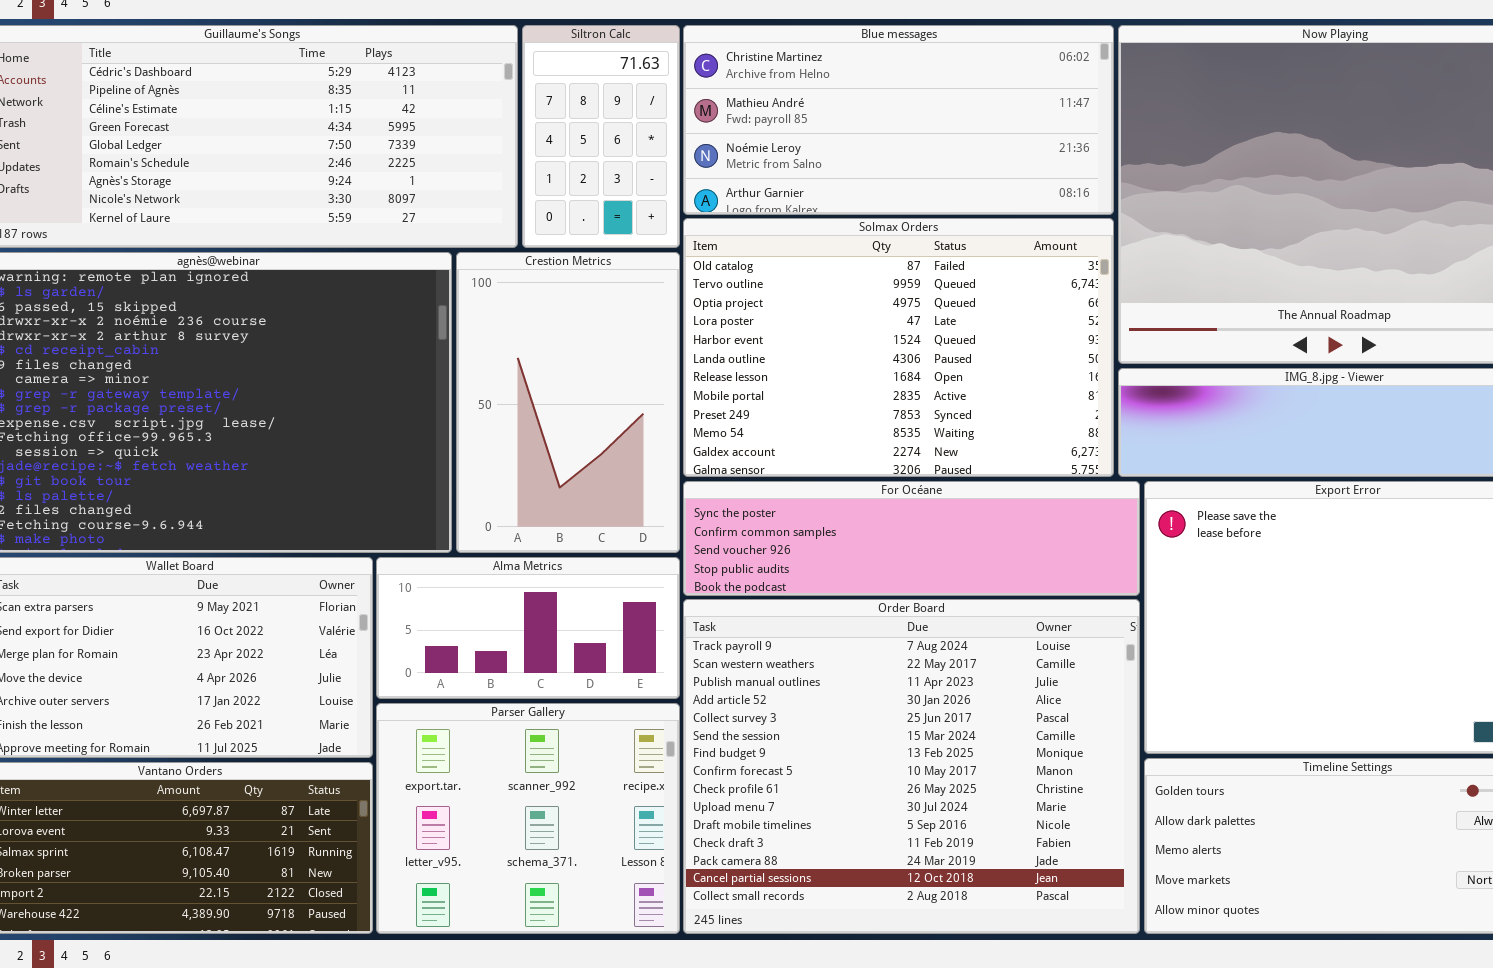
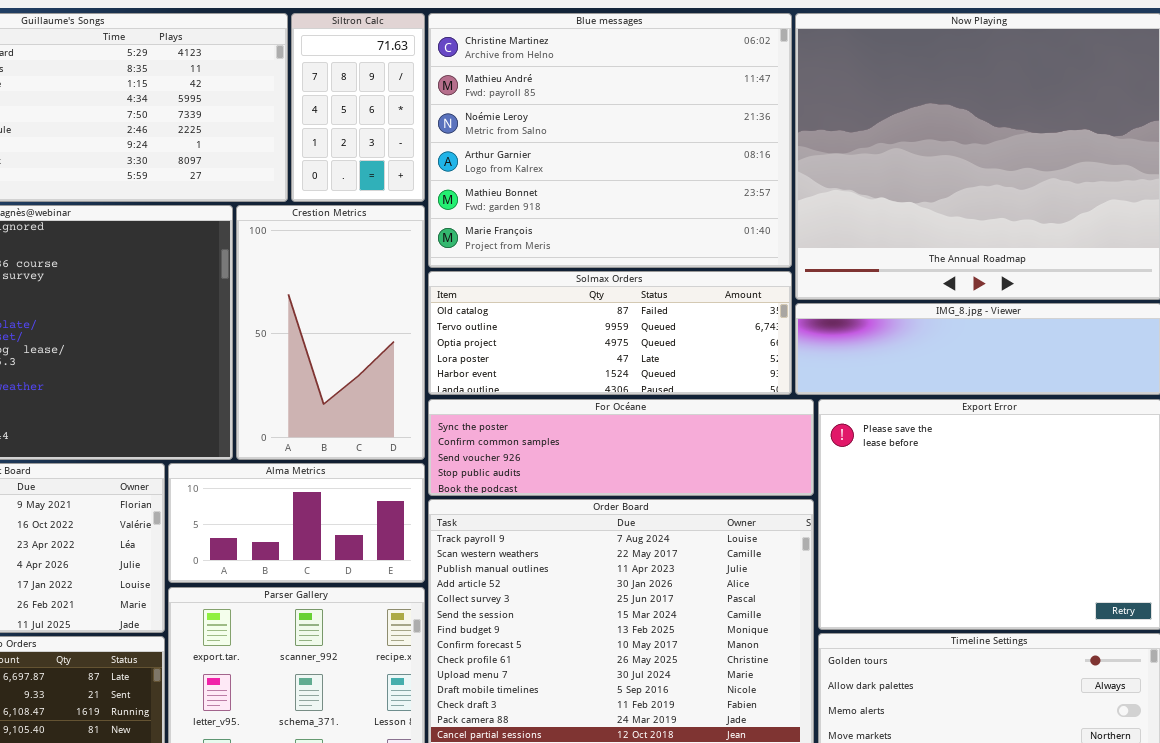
Blue messages: [683,25,1114,215] -> [428,13,792,268], resized
Solmax Orders: [683,218,1114,477] -> [428,271,792,395], resized

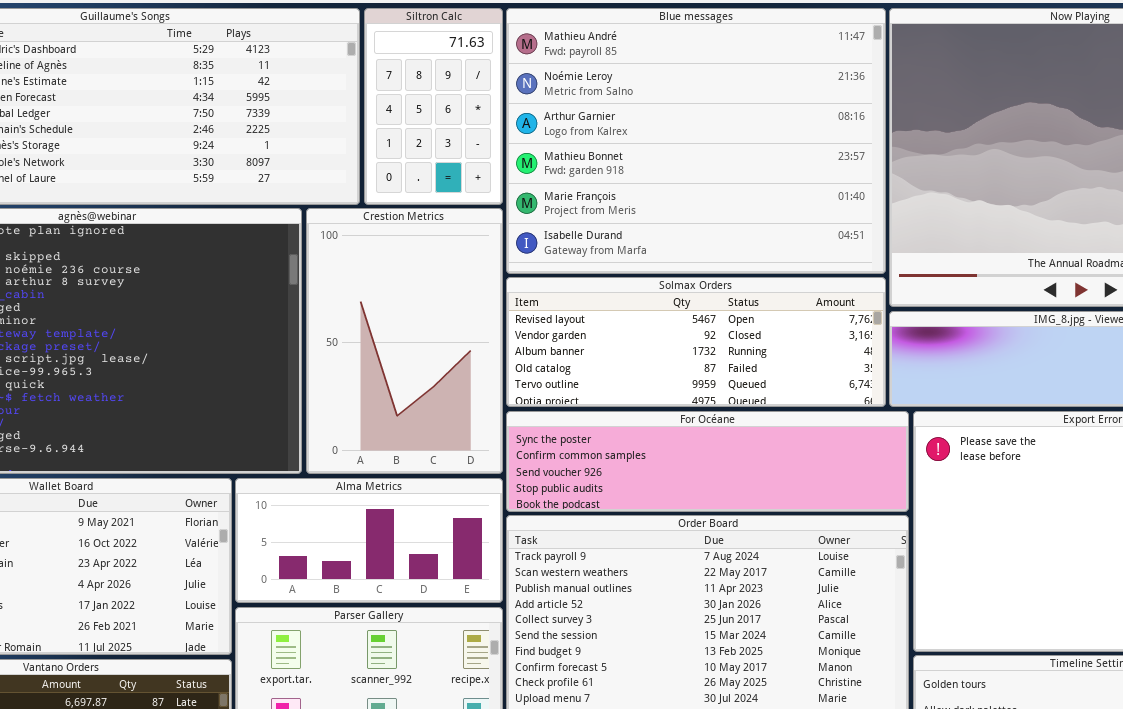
Blue messages: [428,13,792,268] -> [506,8,886,274], scrolled down 1 row
Solmax Orders: [428,271,792,395] -> [506,277,886,407], scrolled up 3 rows

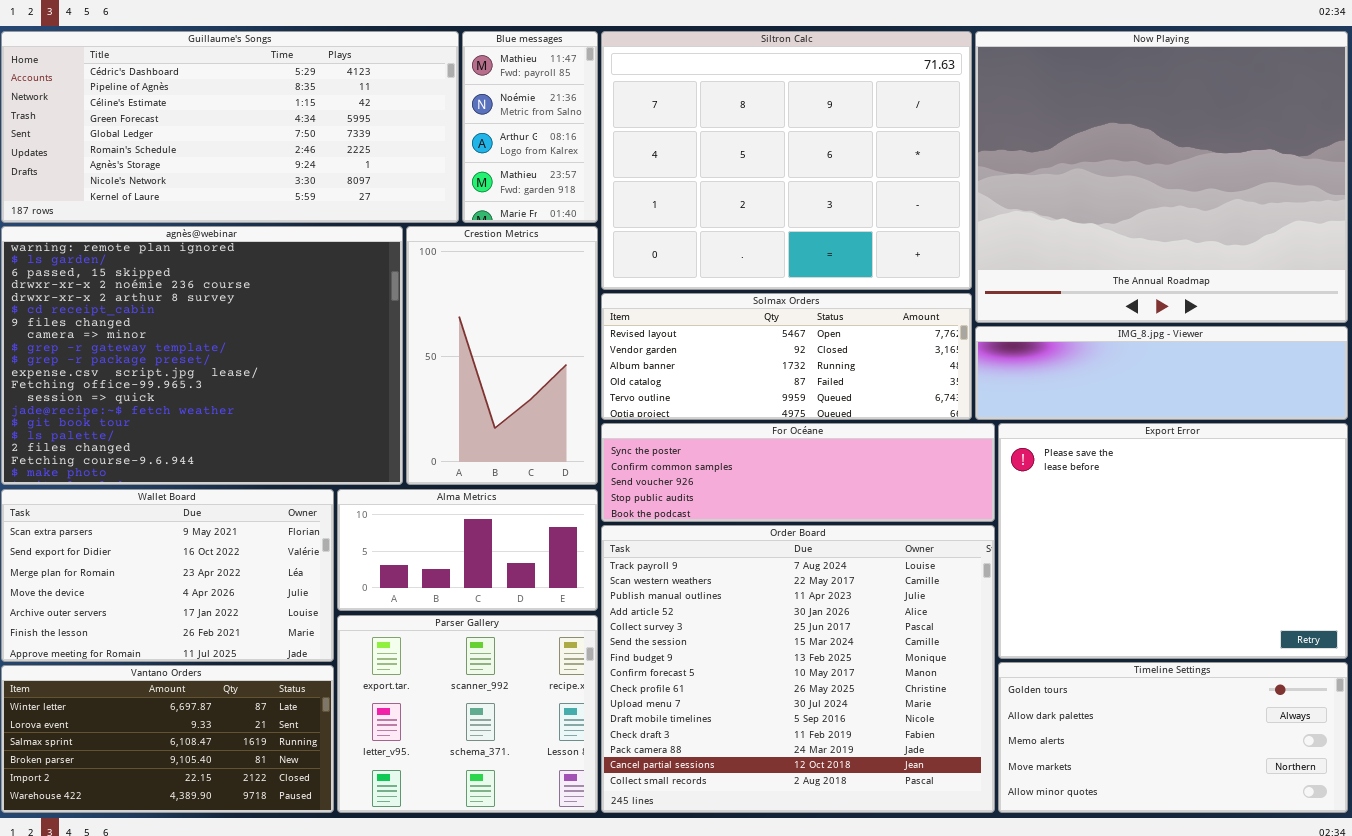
Siltron Calc: [364,8,503,205] -> [601,31,972,290], moved, resized
Blue messages: [506,8,886,274] -> [462,31,598,223], moved, resized

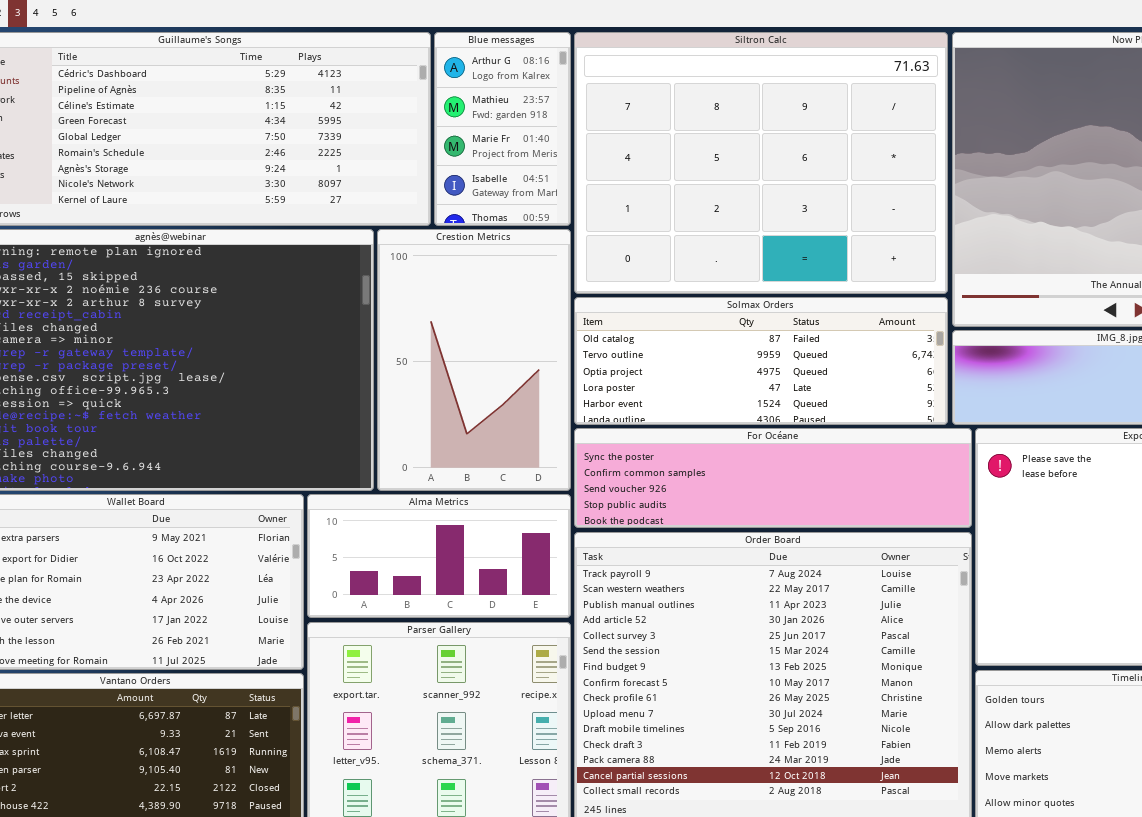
Blue messages: [462,31,598,223] -> [434,32,571,226], scrolled down 2 rows
Solmax Orders: [601,293,972,420] -> [574,297,948,425], scrolled down 3 rows

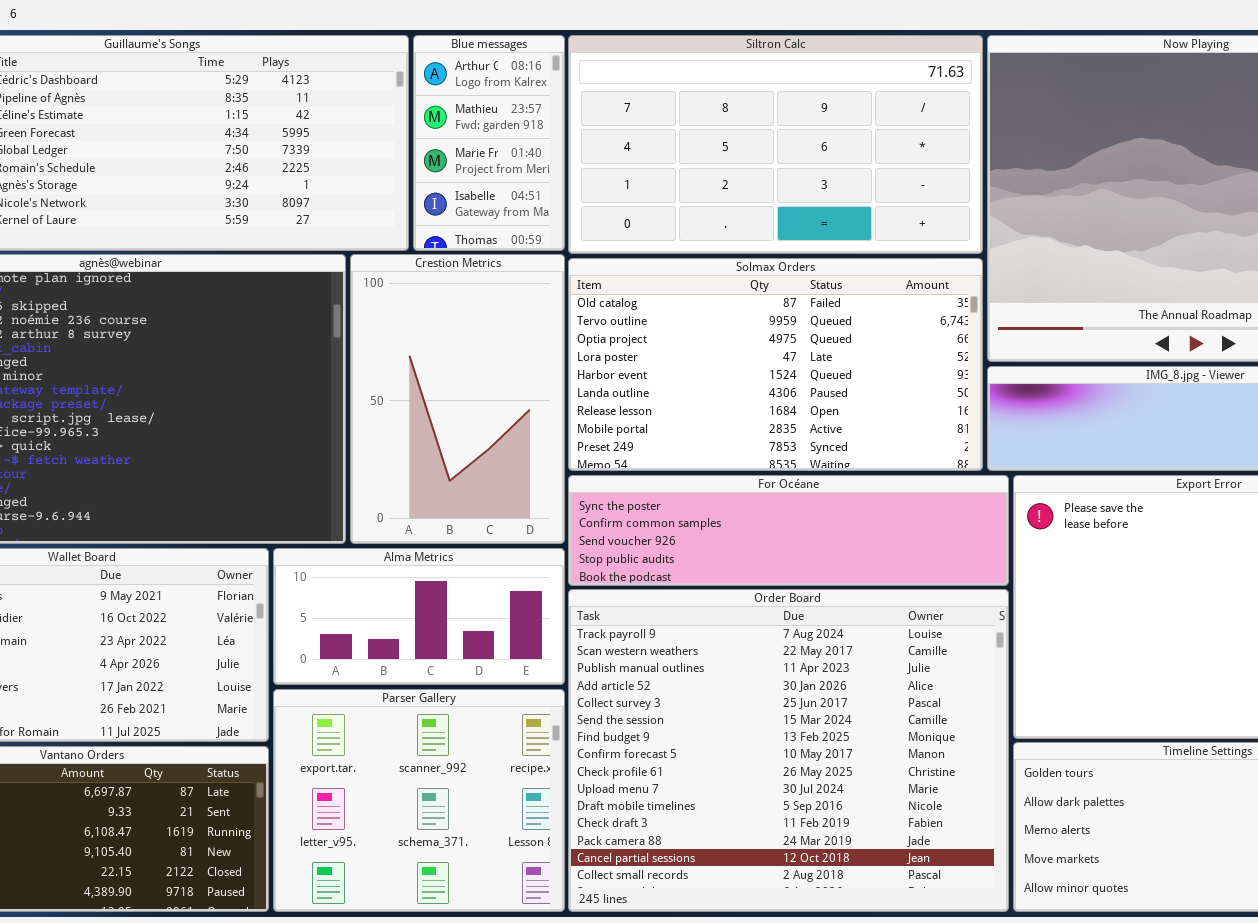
Siltron Calc: [574,32,948,294] -> [568,35,983,254], resized
Solmax Orders: [574,297,948,425] -> [568,258,983,471], resized

